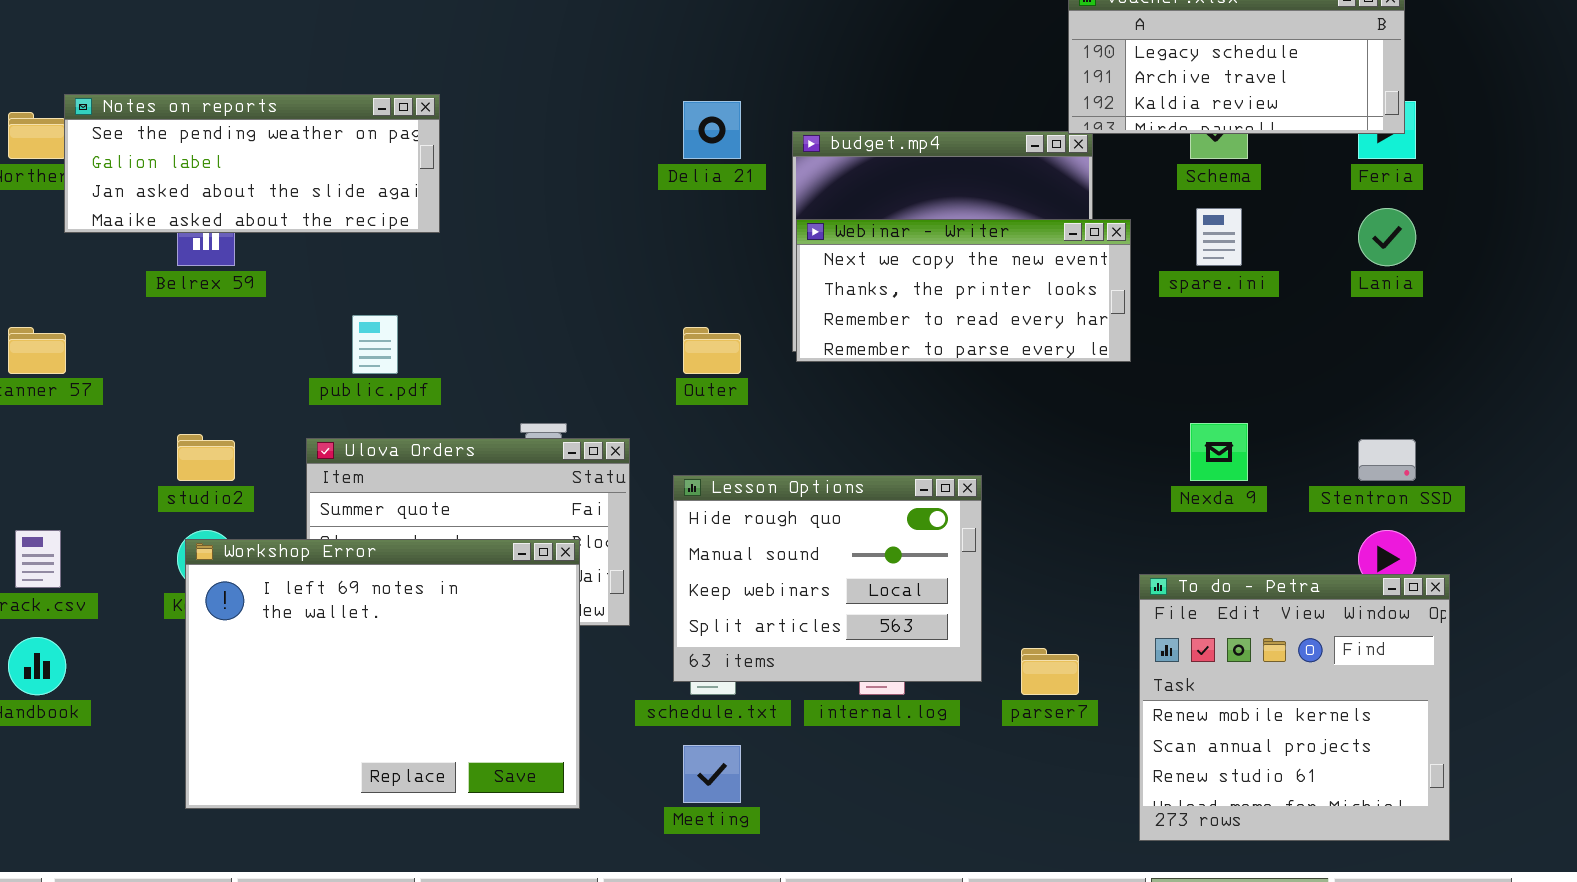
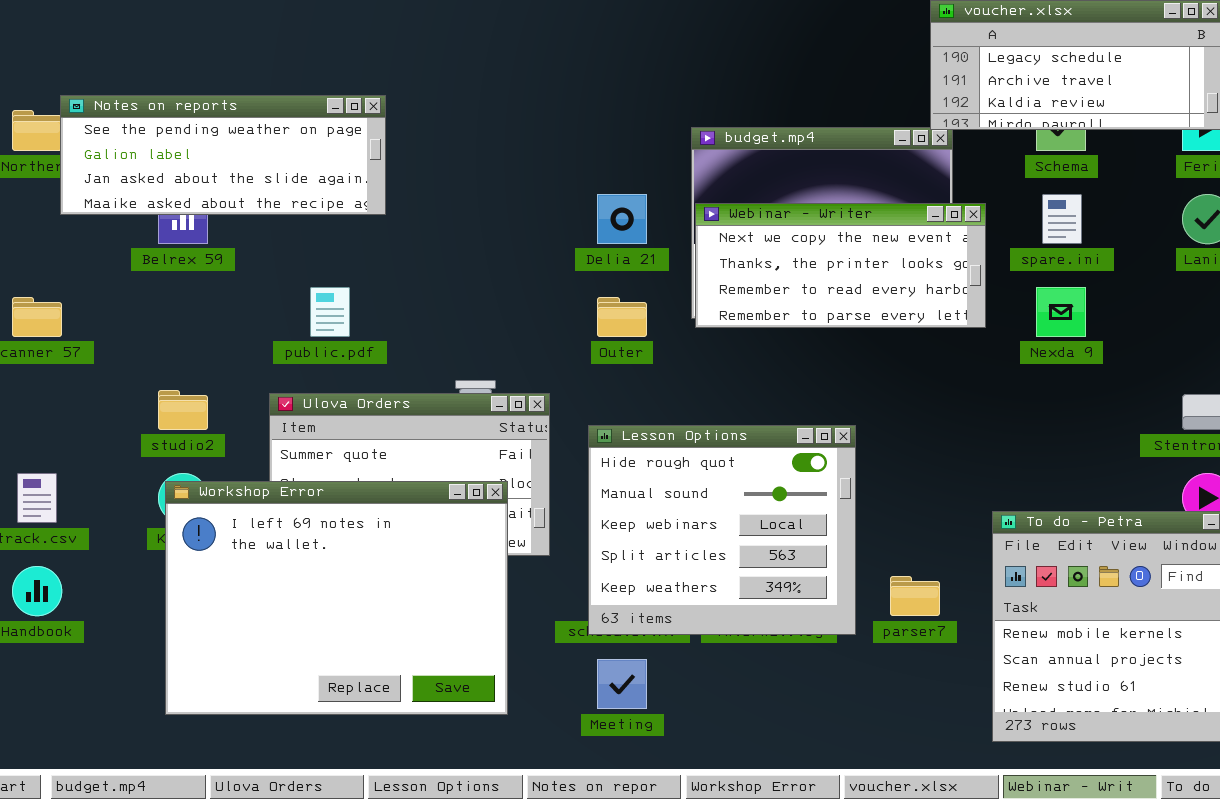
Delia 21: [683,101,741,159] -> [597,194,647,244], moved
Nexda 9: [1190,423,1248,481] -> [1036,287,1086,337], moved
Lesson Options: [673,475,982,682] -> [588,425,856,635], resized

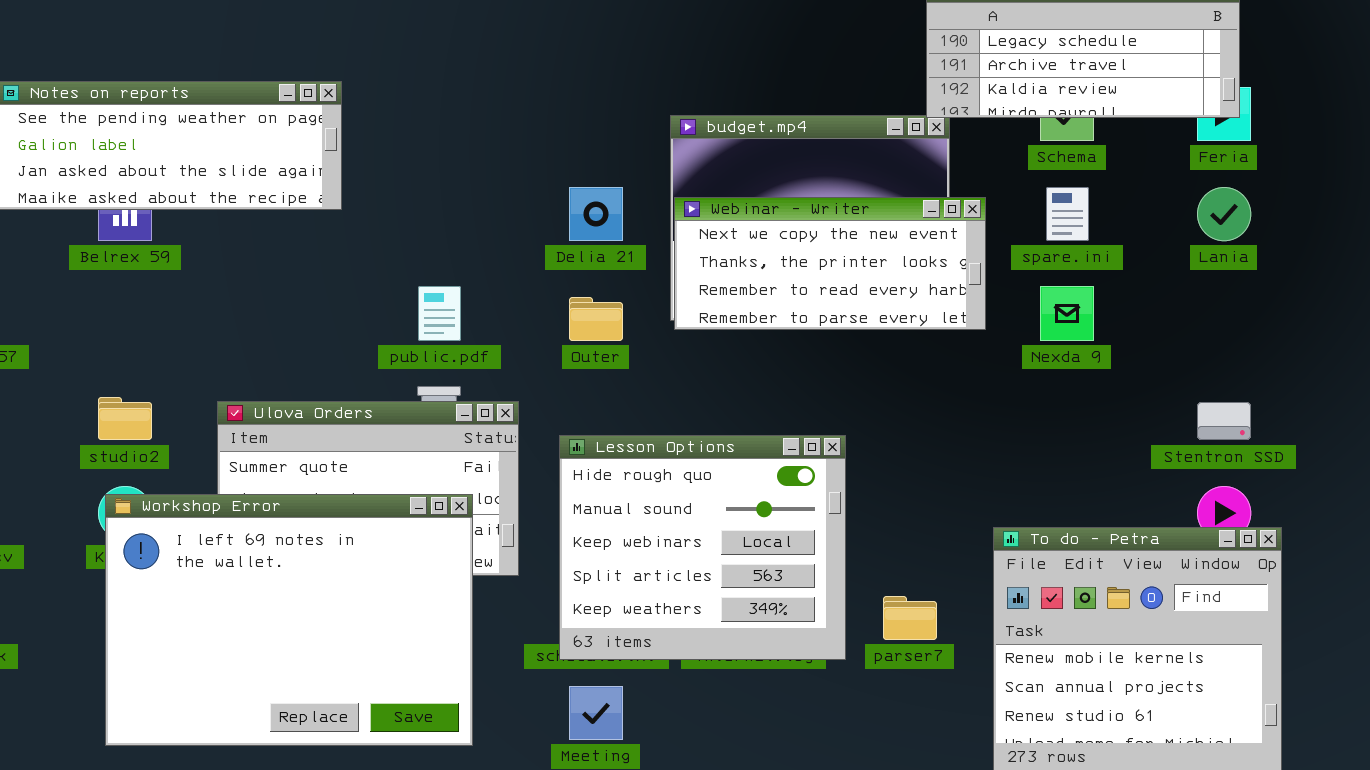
public.pdf: [310,287,350,337] -> [418,286,461,341], moved

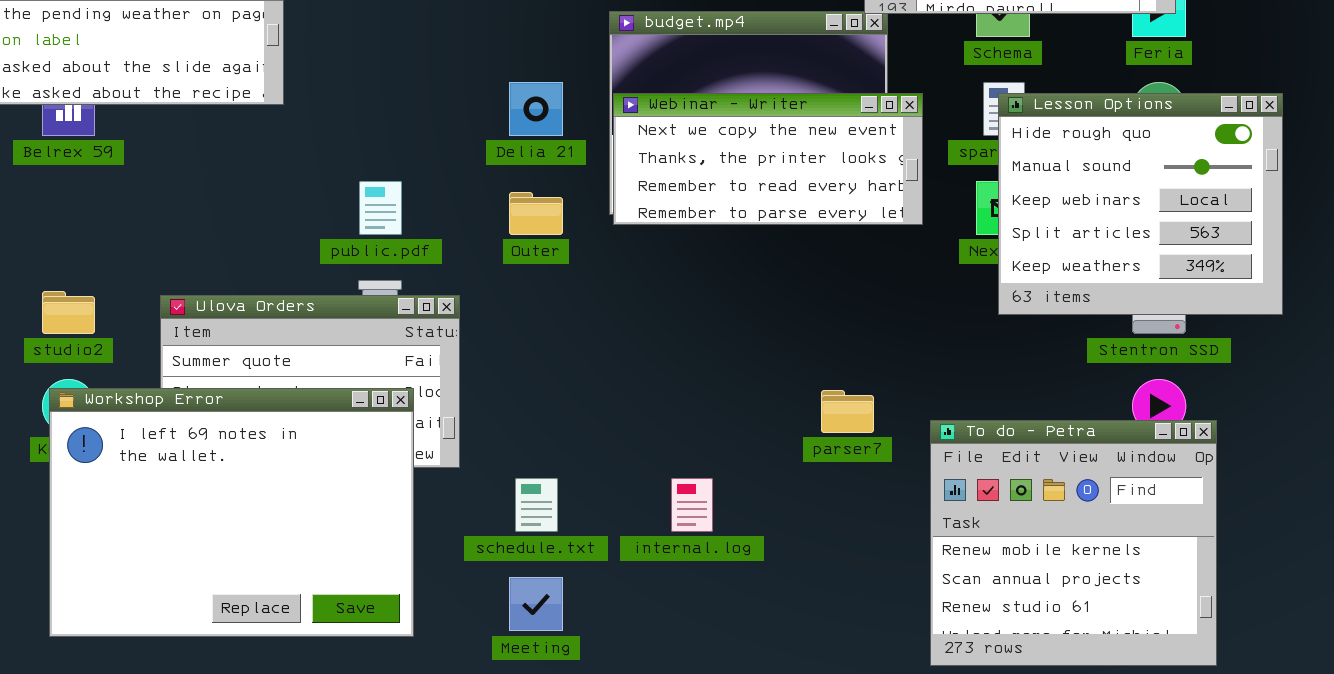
Lesson Options: [559,435,846,660] -> [998,93,1283,315], moved
parser7: [883,596,937,640] -> [821,390,874,433], moved

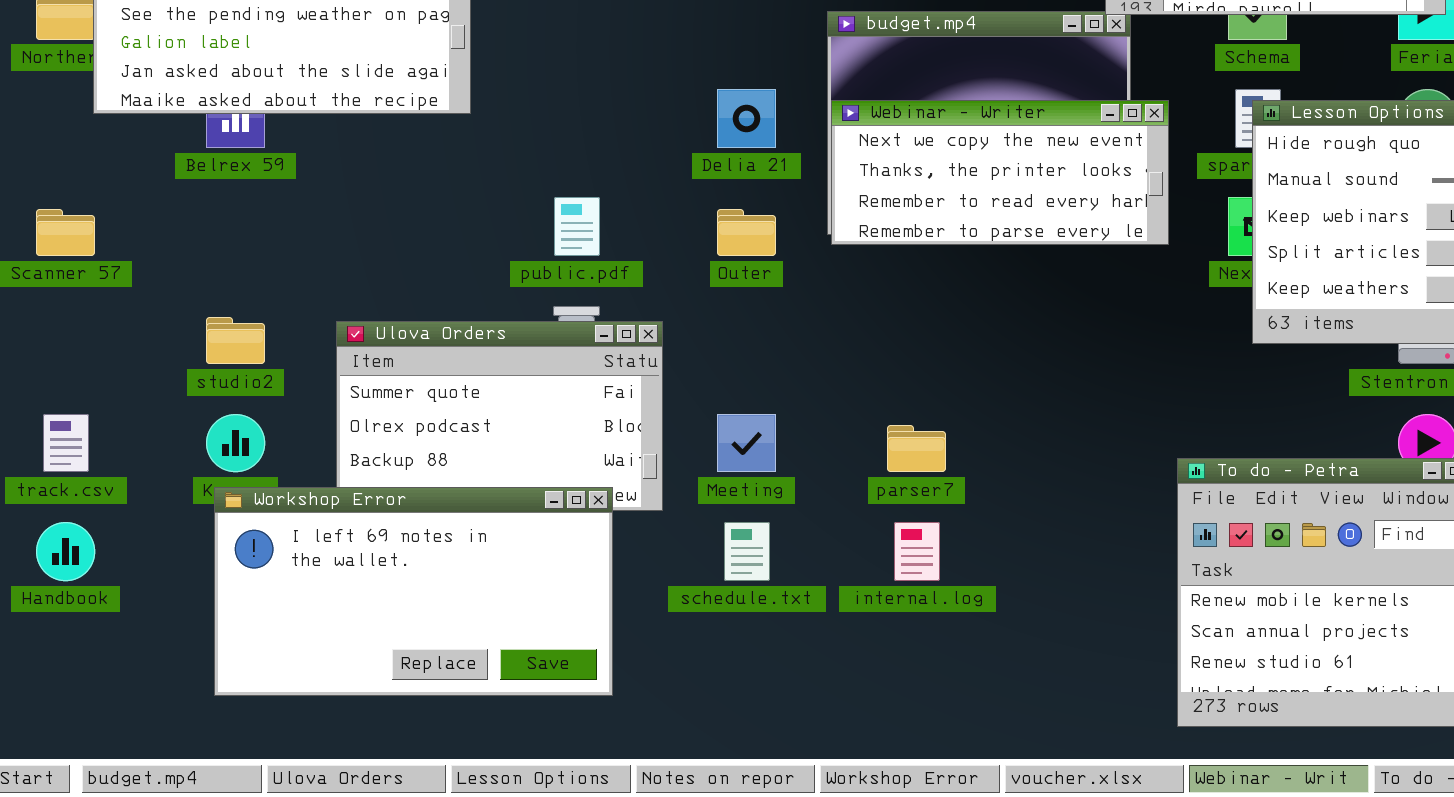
Workshop Error: [49,388,414,637] -> [214,487,613,696], resized
parser7: [821,390,874,433] -> [887,425,946,472], moved
Meeting: [509,577,563,631] -> [717,414,776,472], moved

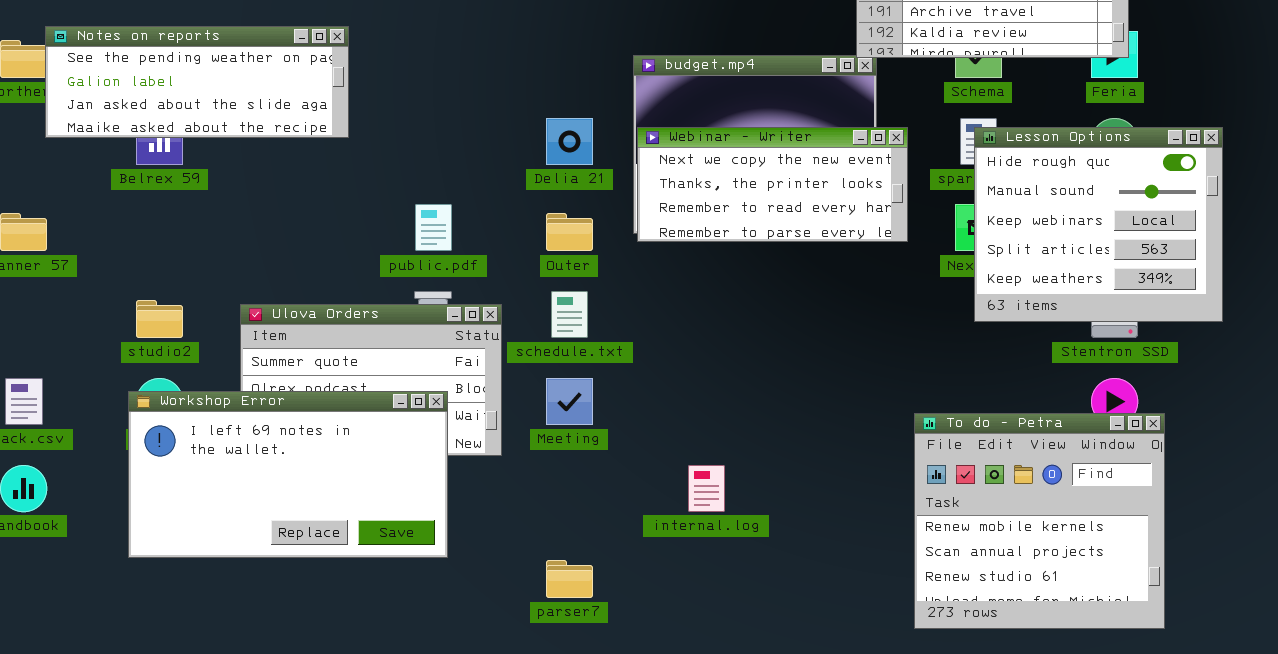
parser7: [887,425,946,472] -> [546,560,593,598], moved
Workshop Error: [214,487,613,696] -> [128,391,448,558], moved
schedule.txt: [724,522,770,581] -> [551,291,588,338], moved

